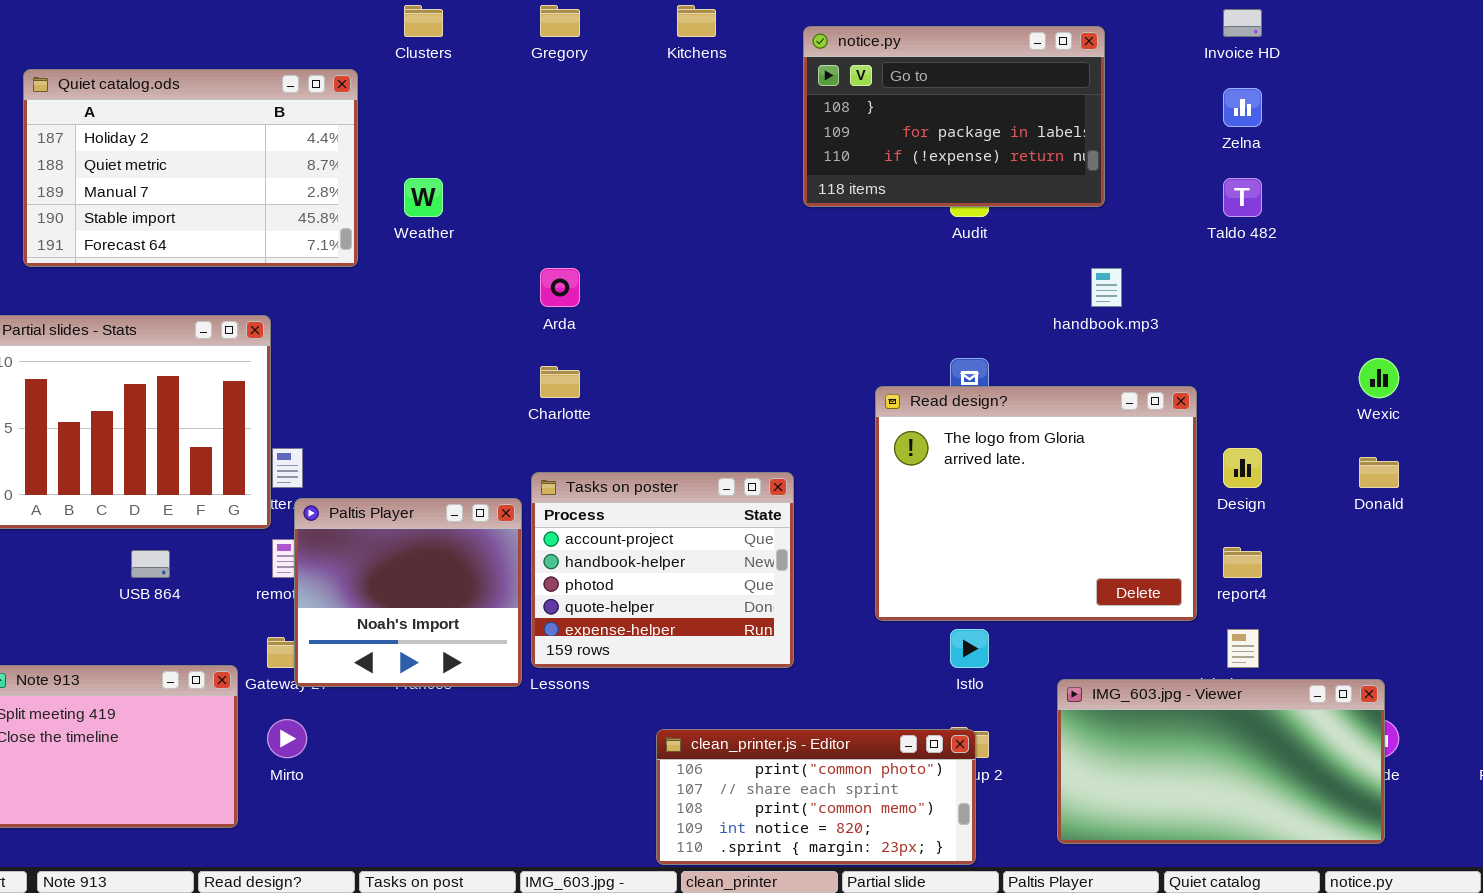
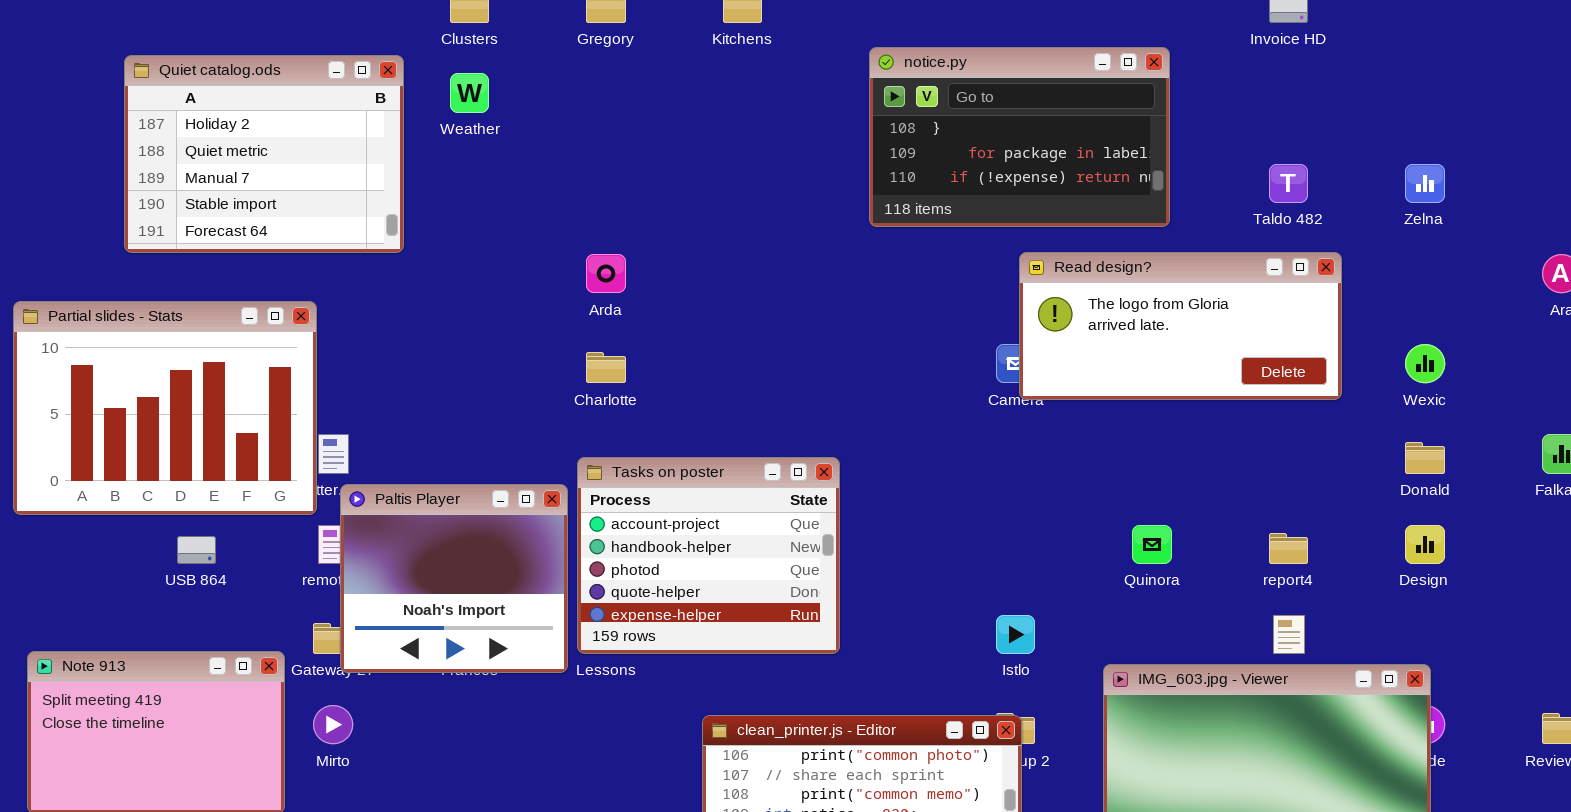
notice.py: [803,26,1105,207] -> [869,47,1170,227], moved
Quiet catalog.ods: [23,69,358,267] -> [124,55,404,253], resized
Zelna: [1223,88,1262,127] -> [1405,164,1445,203], moved
Weather: [404,178,443,217] -> [450,73,489,113], moved
Read design?: [875,386,1197,621] -> [1019,252,1342,400], moved, resized
Design: [1223,448,1262,488] -> [1405,525,1445,564], moved

